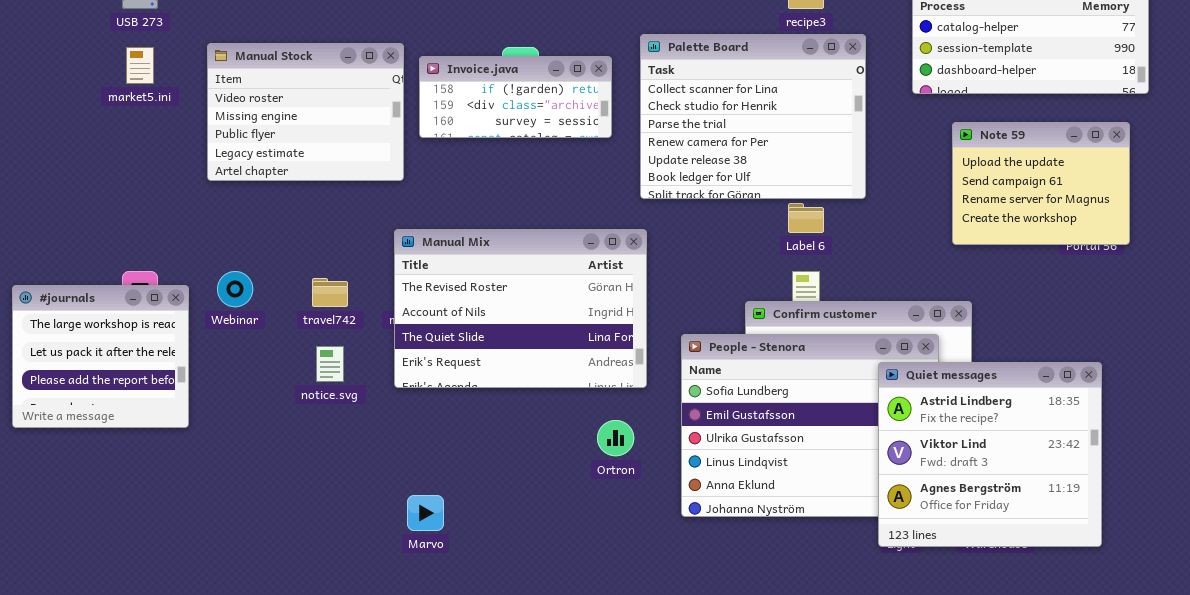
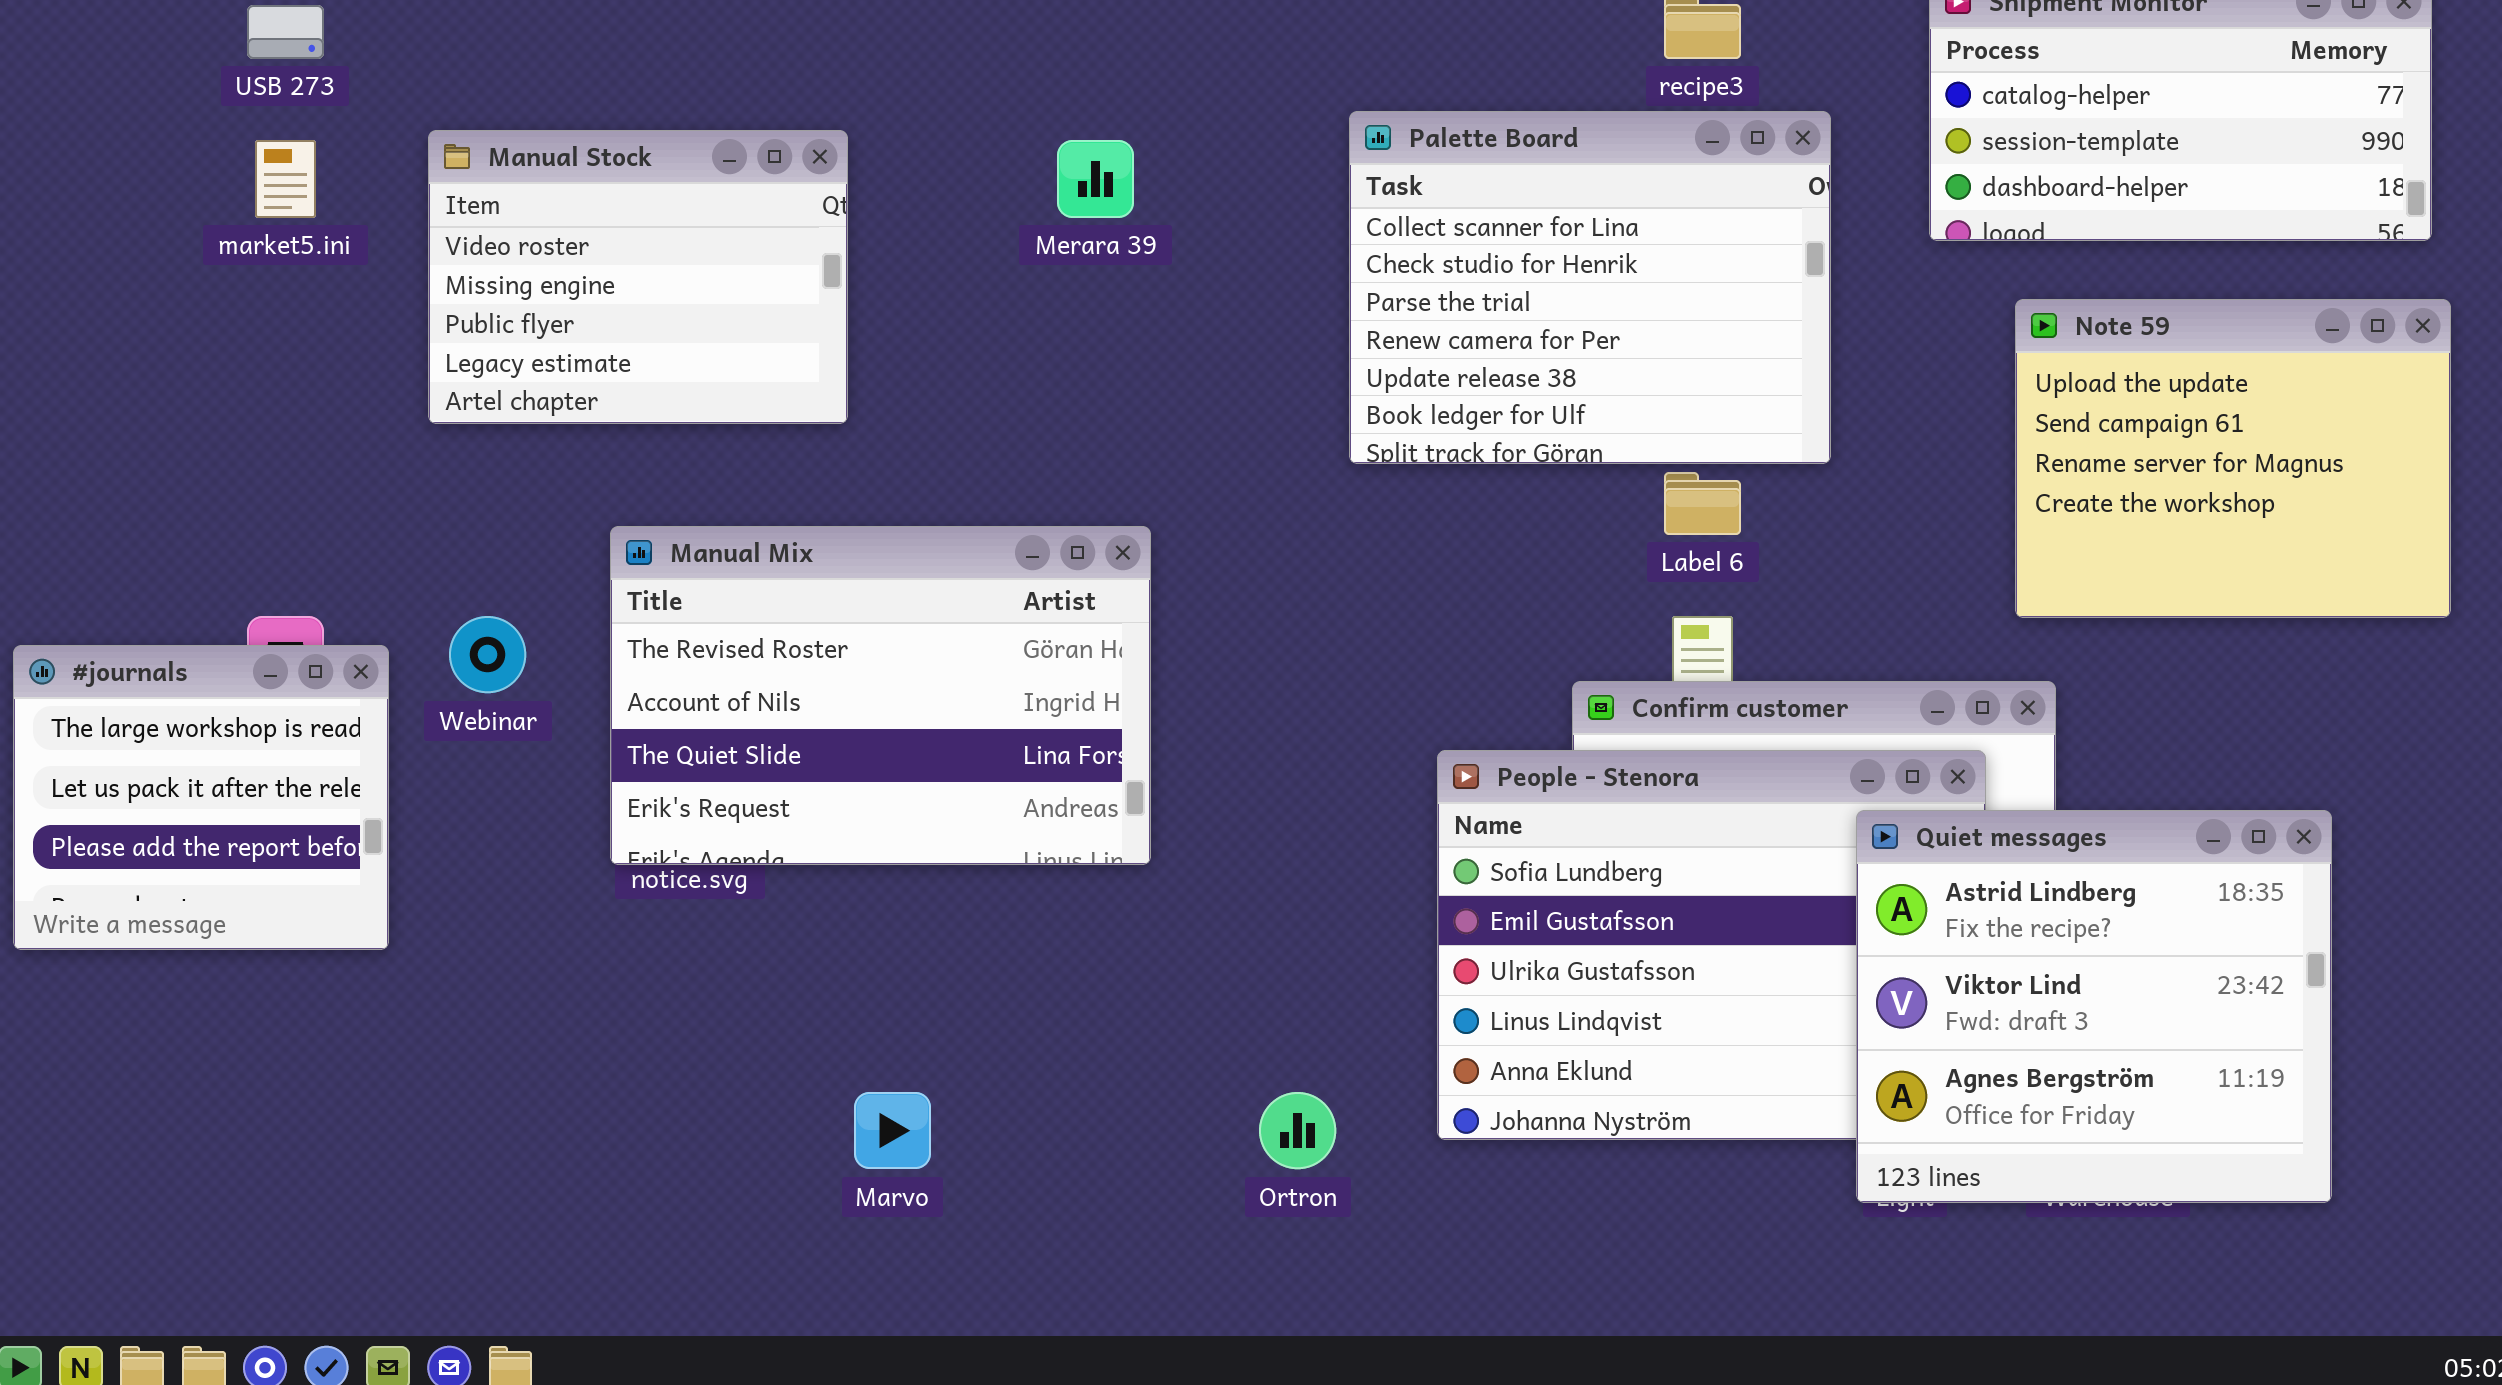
Invoice.java: [419,56,612,138] -> none, closed
Note 59: [952,122,1130,245] -> [2015,299,2451,618], resized
Manual Mix: [394,229,647,388] -> [610,526,1151,865], moved
Ortron: [597,420,634,456] -> [1259,1092,1336,1169], moved

